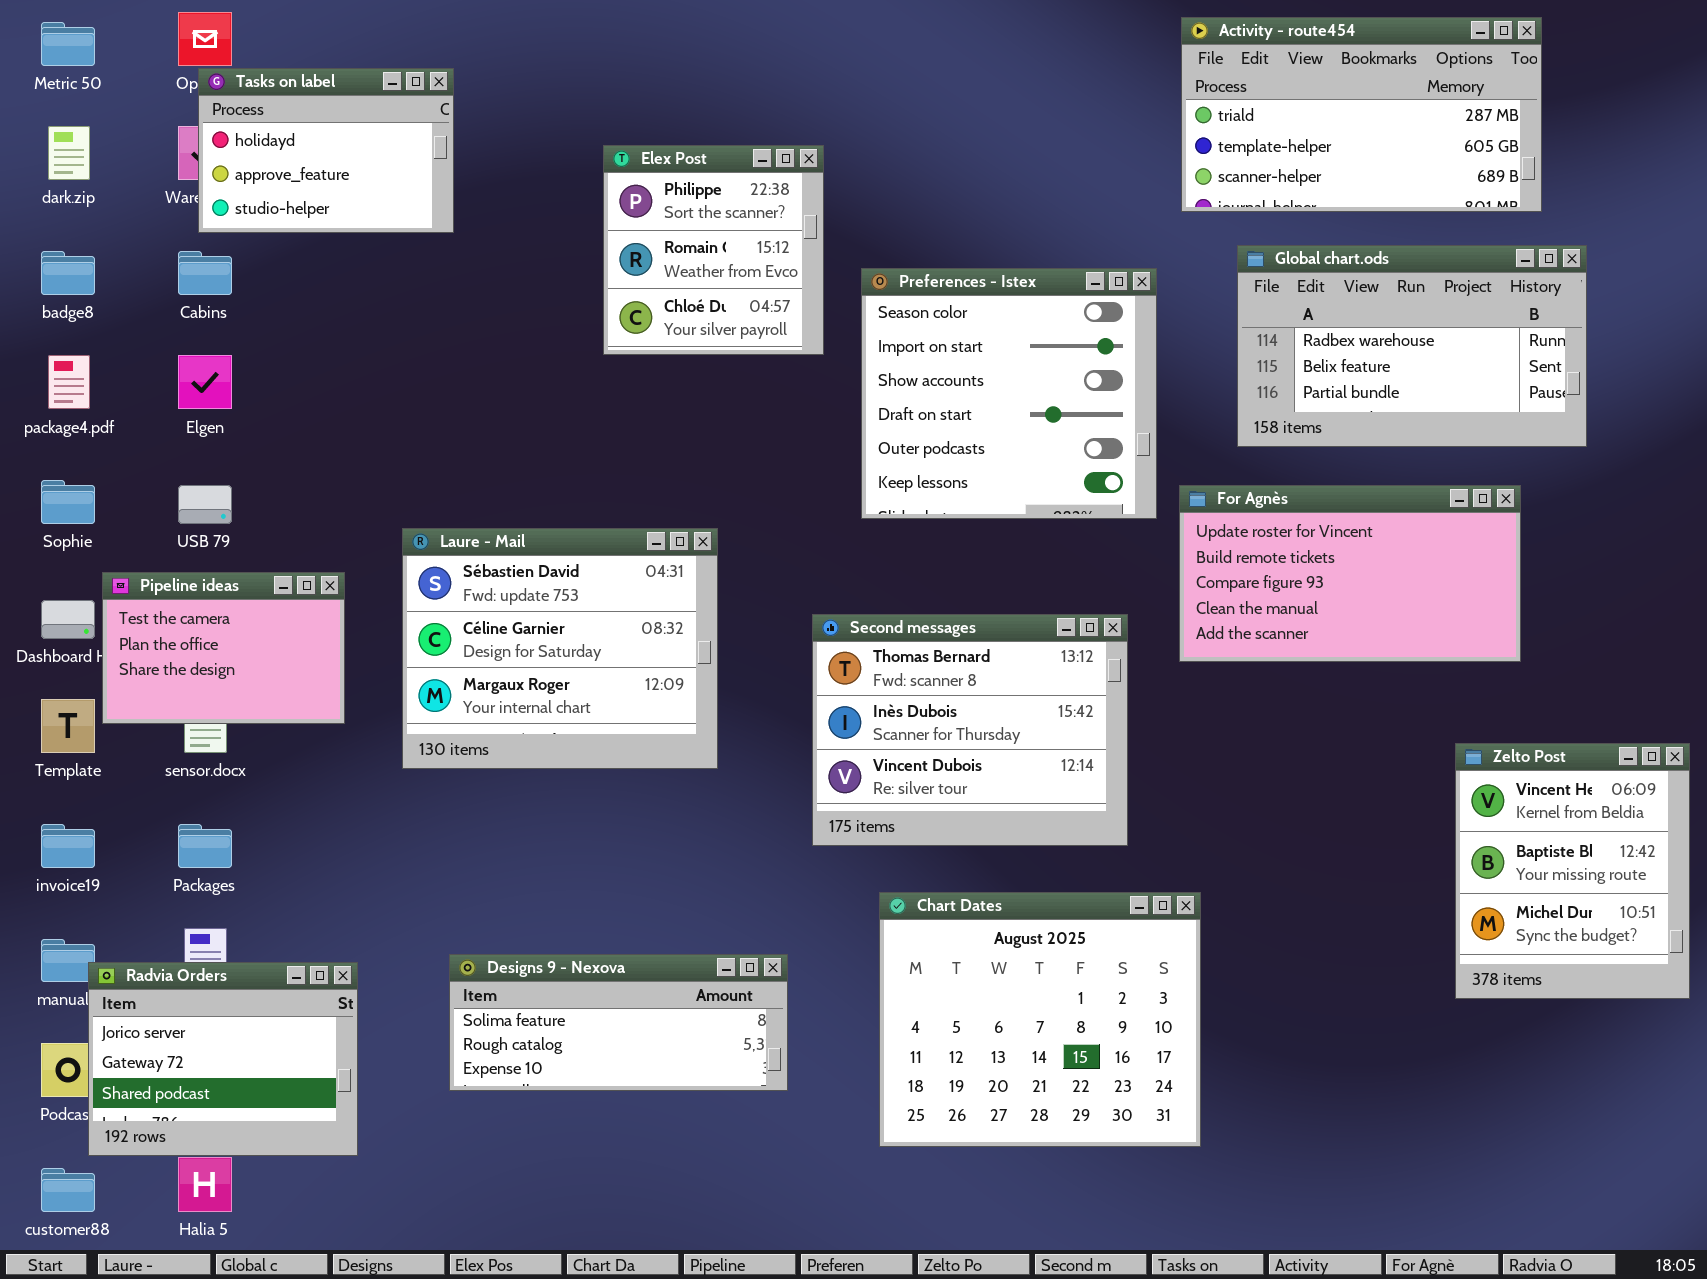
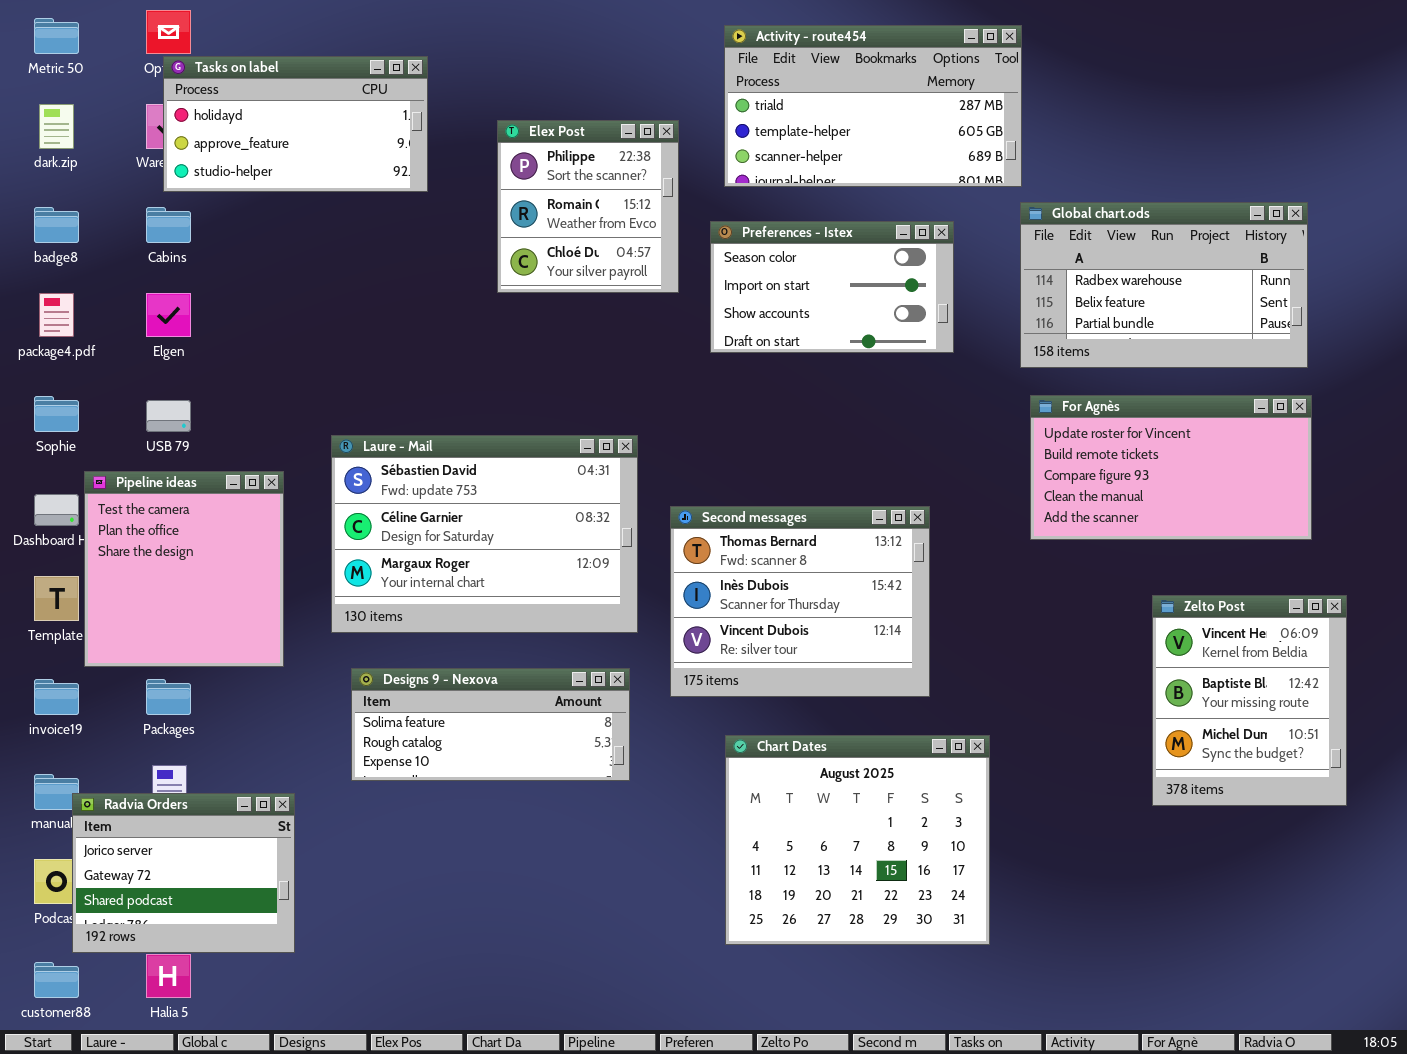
Activity - route454: [1181,17,1542,212] -> [724,25,1022,187], moved
Tasks on label: [198,68,454,233] -> [163,56,428,192], resized
Preferences - Istex: [861,268,1157,519] -> [710,221,954,353], resized
For Agnès: [1179,485,1521,662] -> [1030,395,1312,540], moved
Laure - Mail: [402,528,718,769] -> [331,435,638,633], resized
Pipeline ideas: [102,572,345,724] -> [84,471,284,667], resized
Zelto Post: [1455,743,1690,999] -> [1152,595,1347,806], moved
Designs 9 - Nexova: [449,954,788,1091] -> [351,668,630,781], moved

